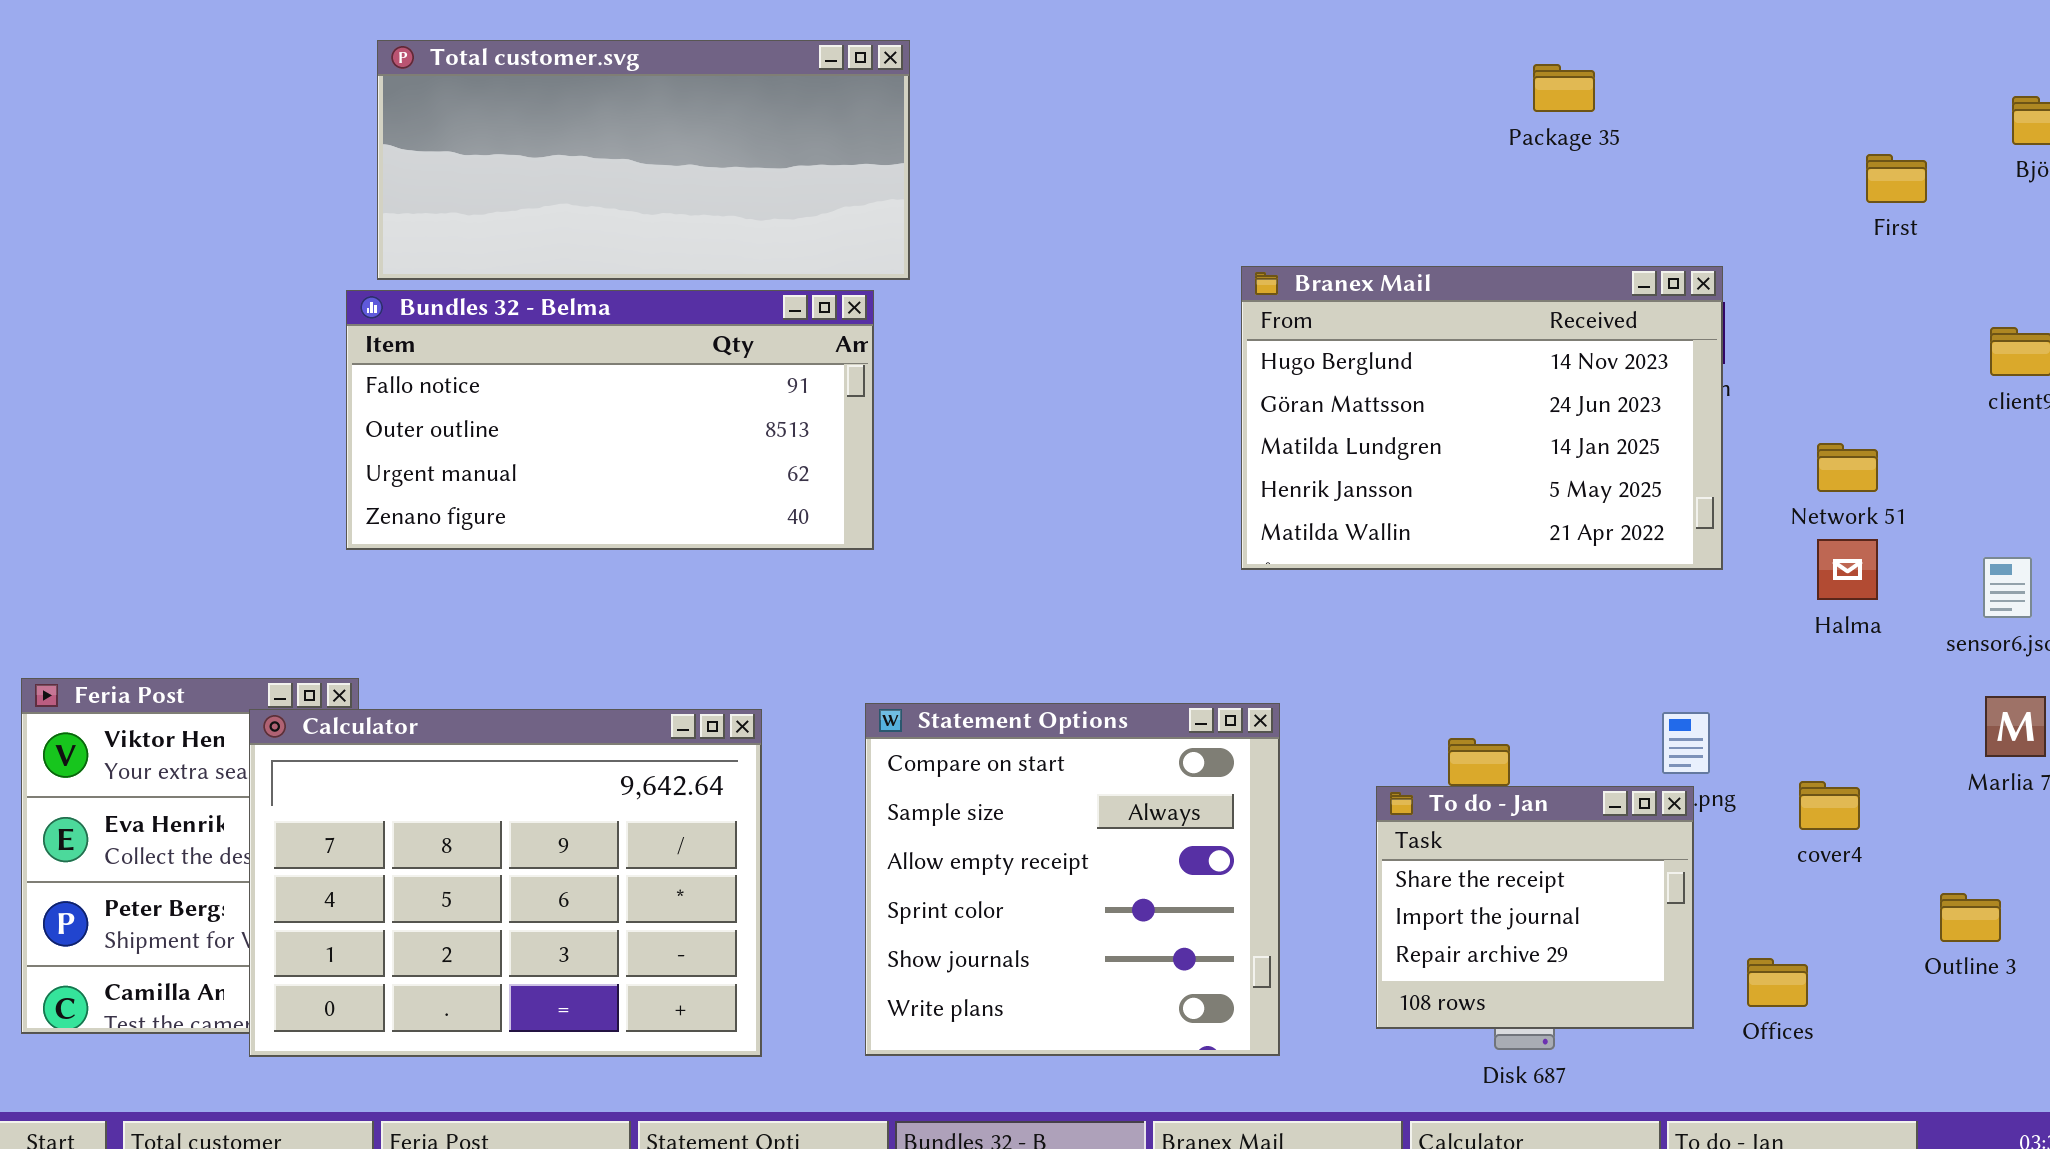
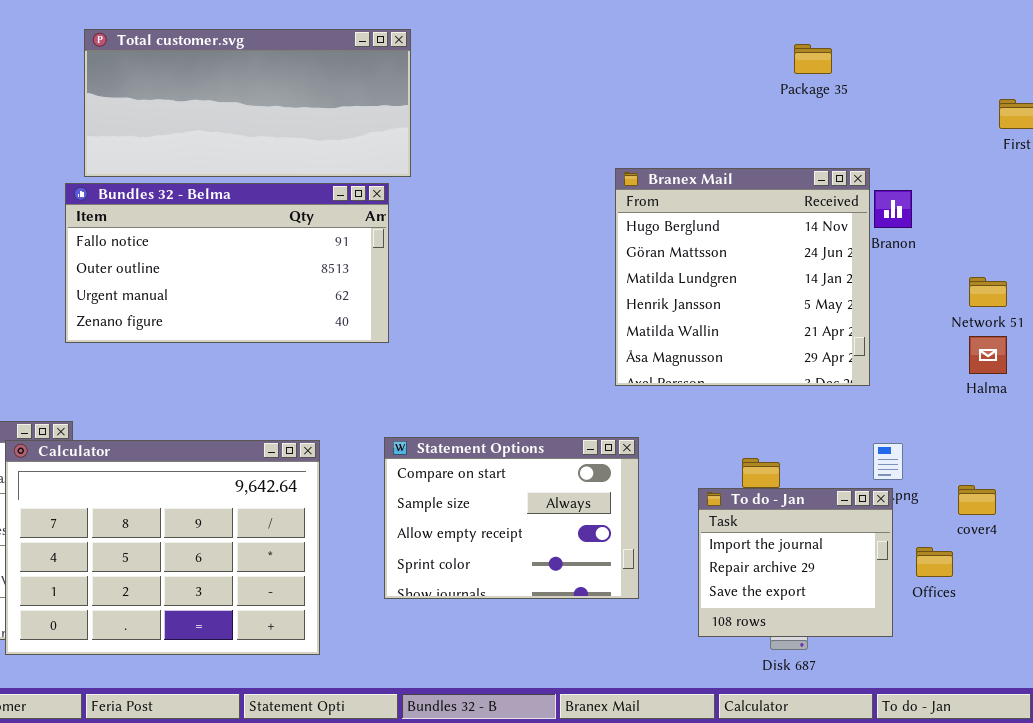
Branex Mail: [1241,266,1723,570] -> [615,168,870,386], resized
Statement Options: [865,703,1280,1056] -> [384,437,639,599], resized
To do - Jan: [1376,786,1694,1029] -> [698,488,893,637], scrolled down 1 row
Offices: [1747,958,1808,1007] -> [916,547,953,577], moved

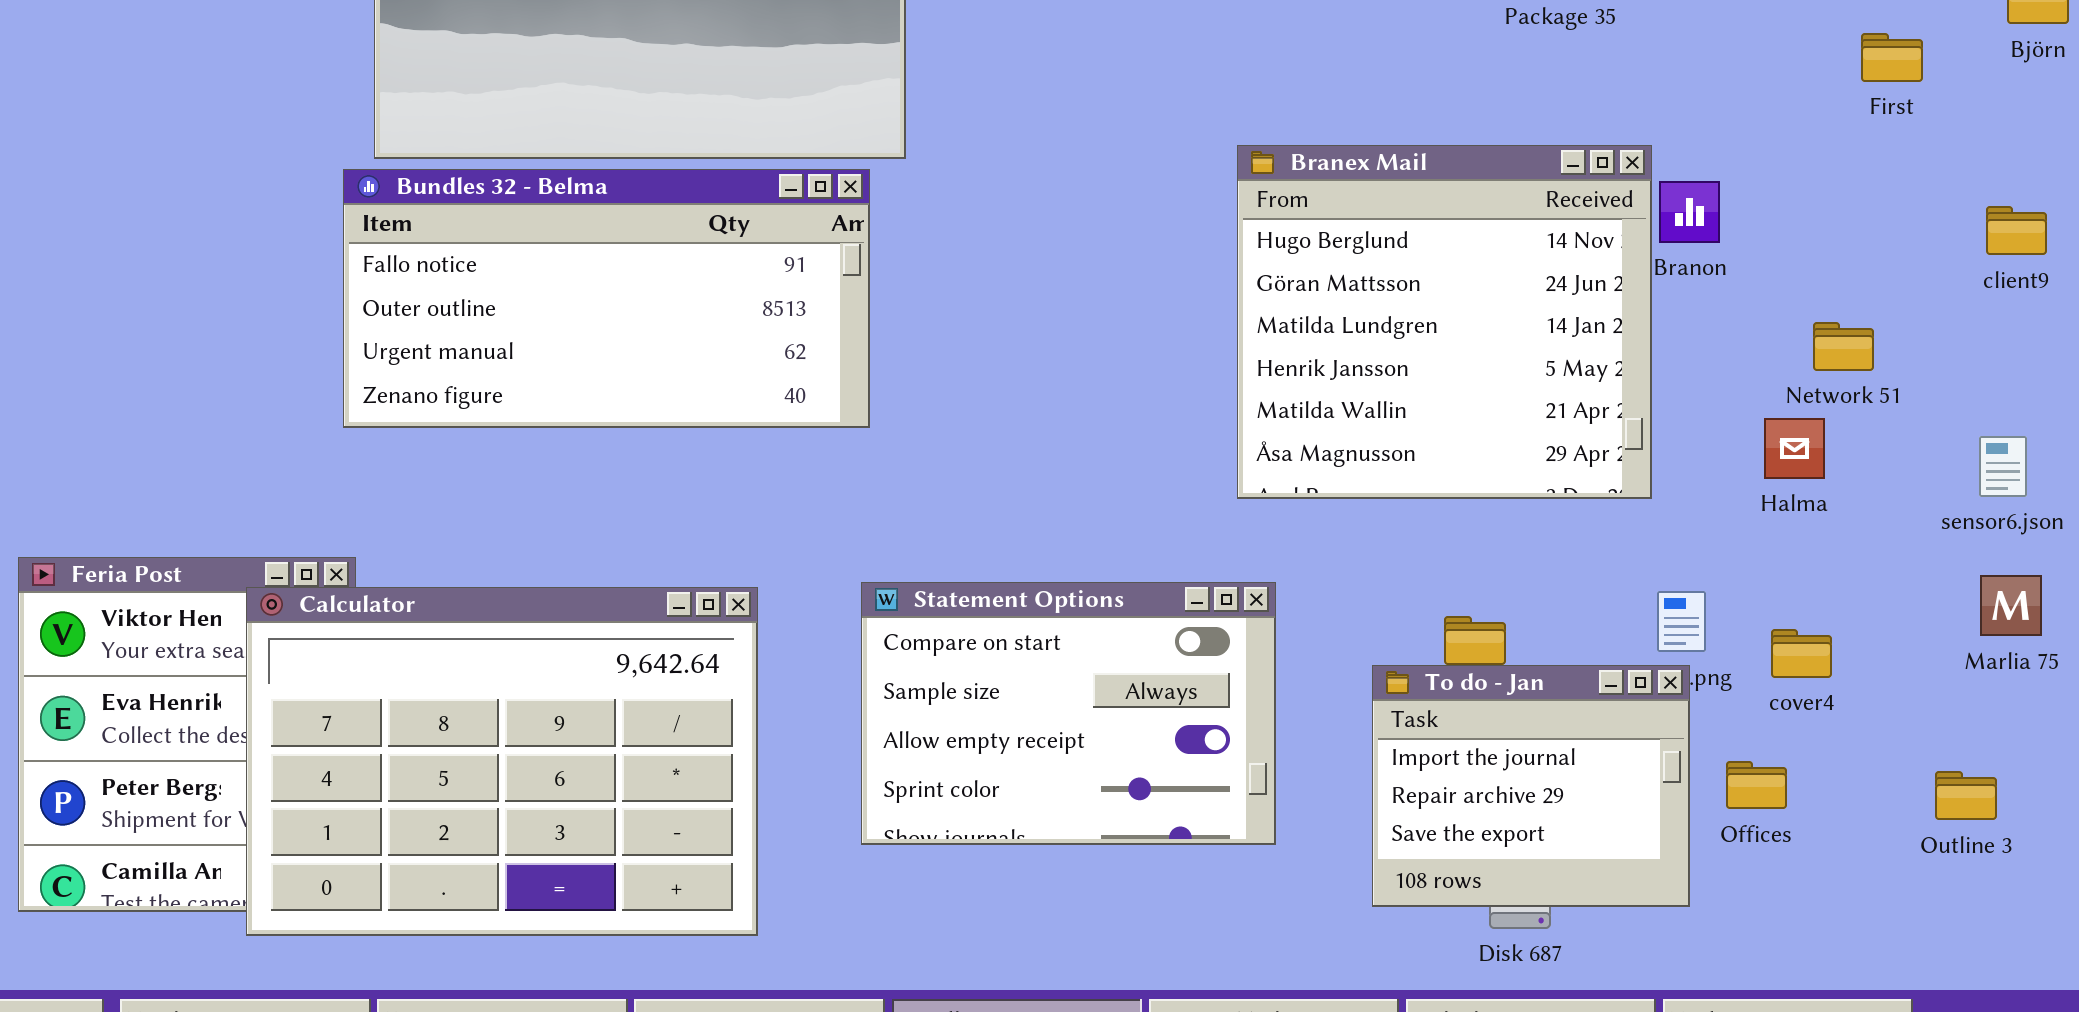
Halma: [969,336,1007,374] -> [1764,418,1825,479], moved
cover4: [958,485,996,515] -> [1771,629,1832,678], moved

